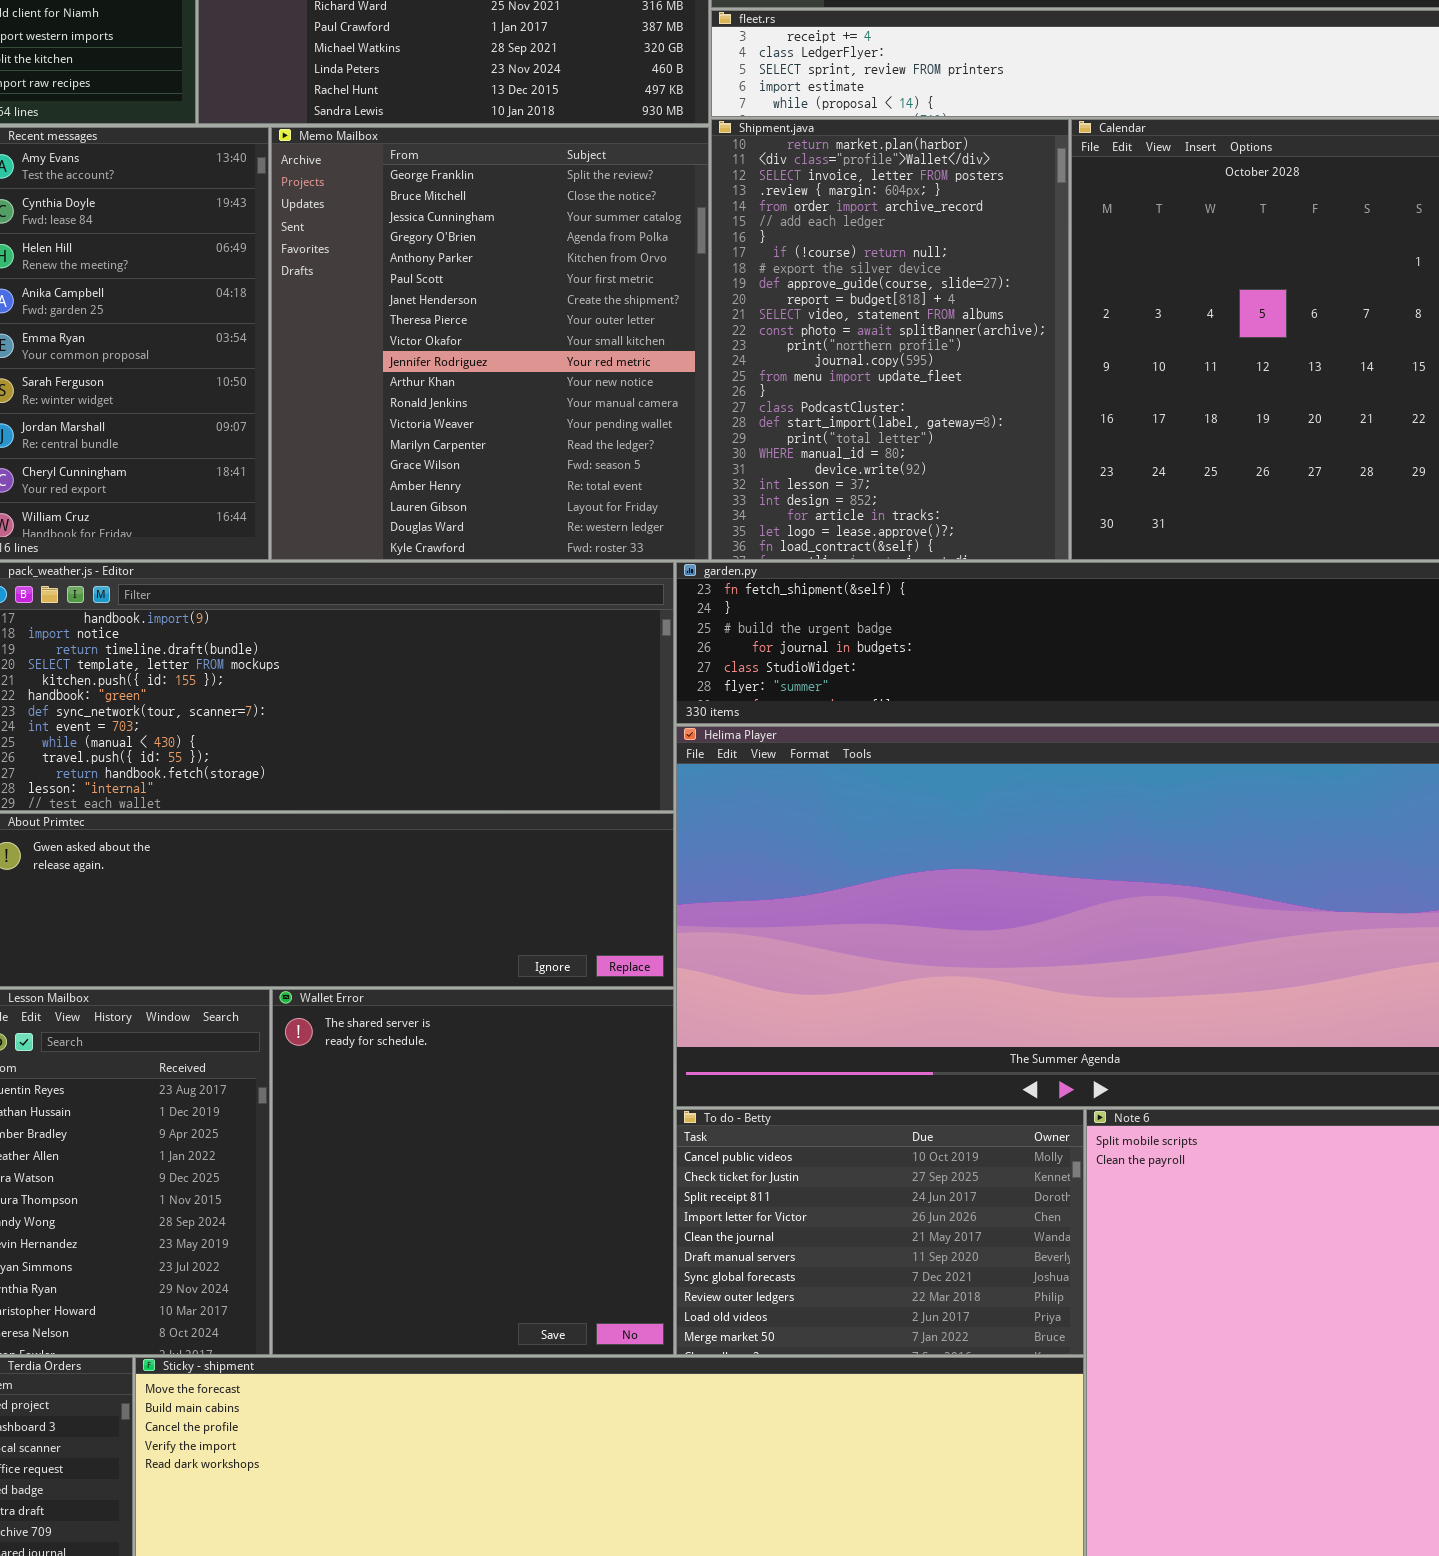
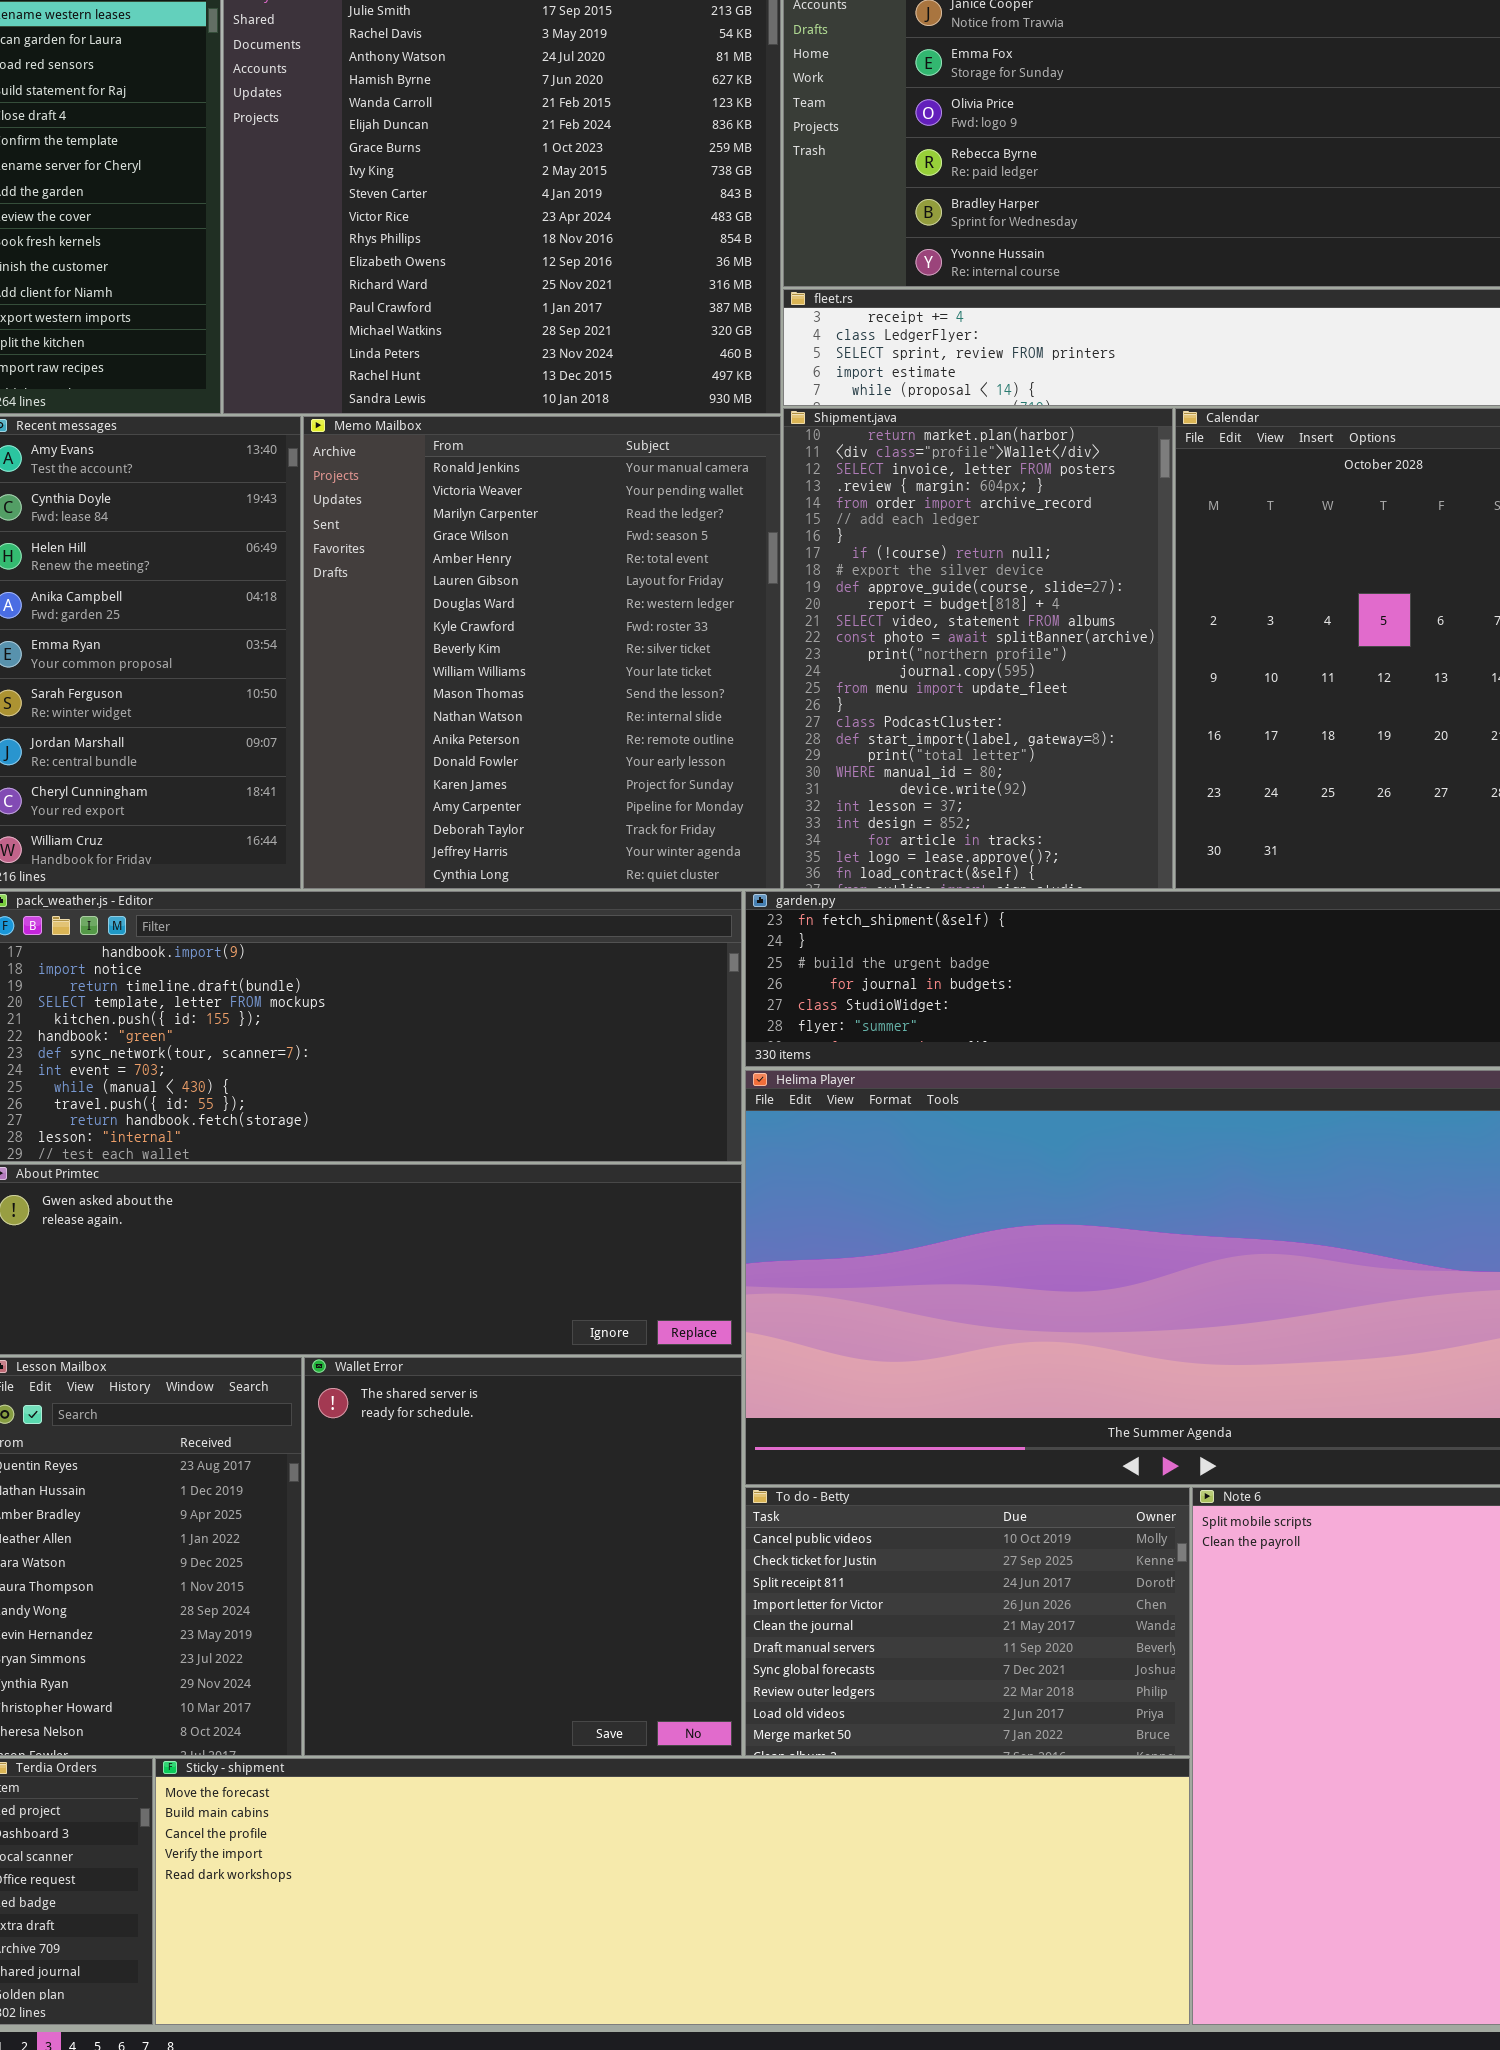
Memo Mailbox: [271,127,709,560] -> [303,416,781,889], scrolled down 11 rows

